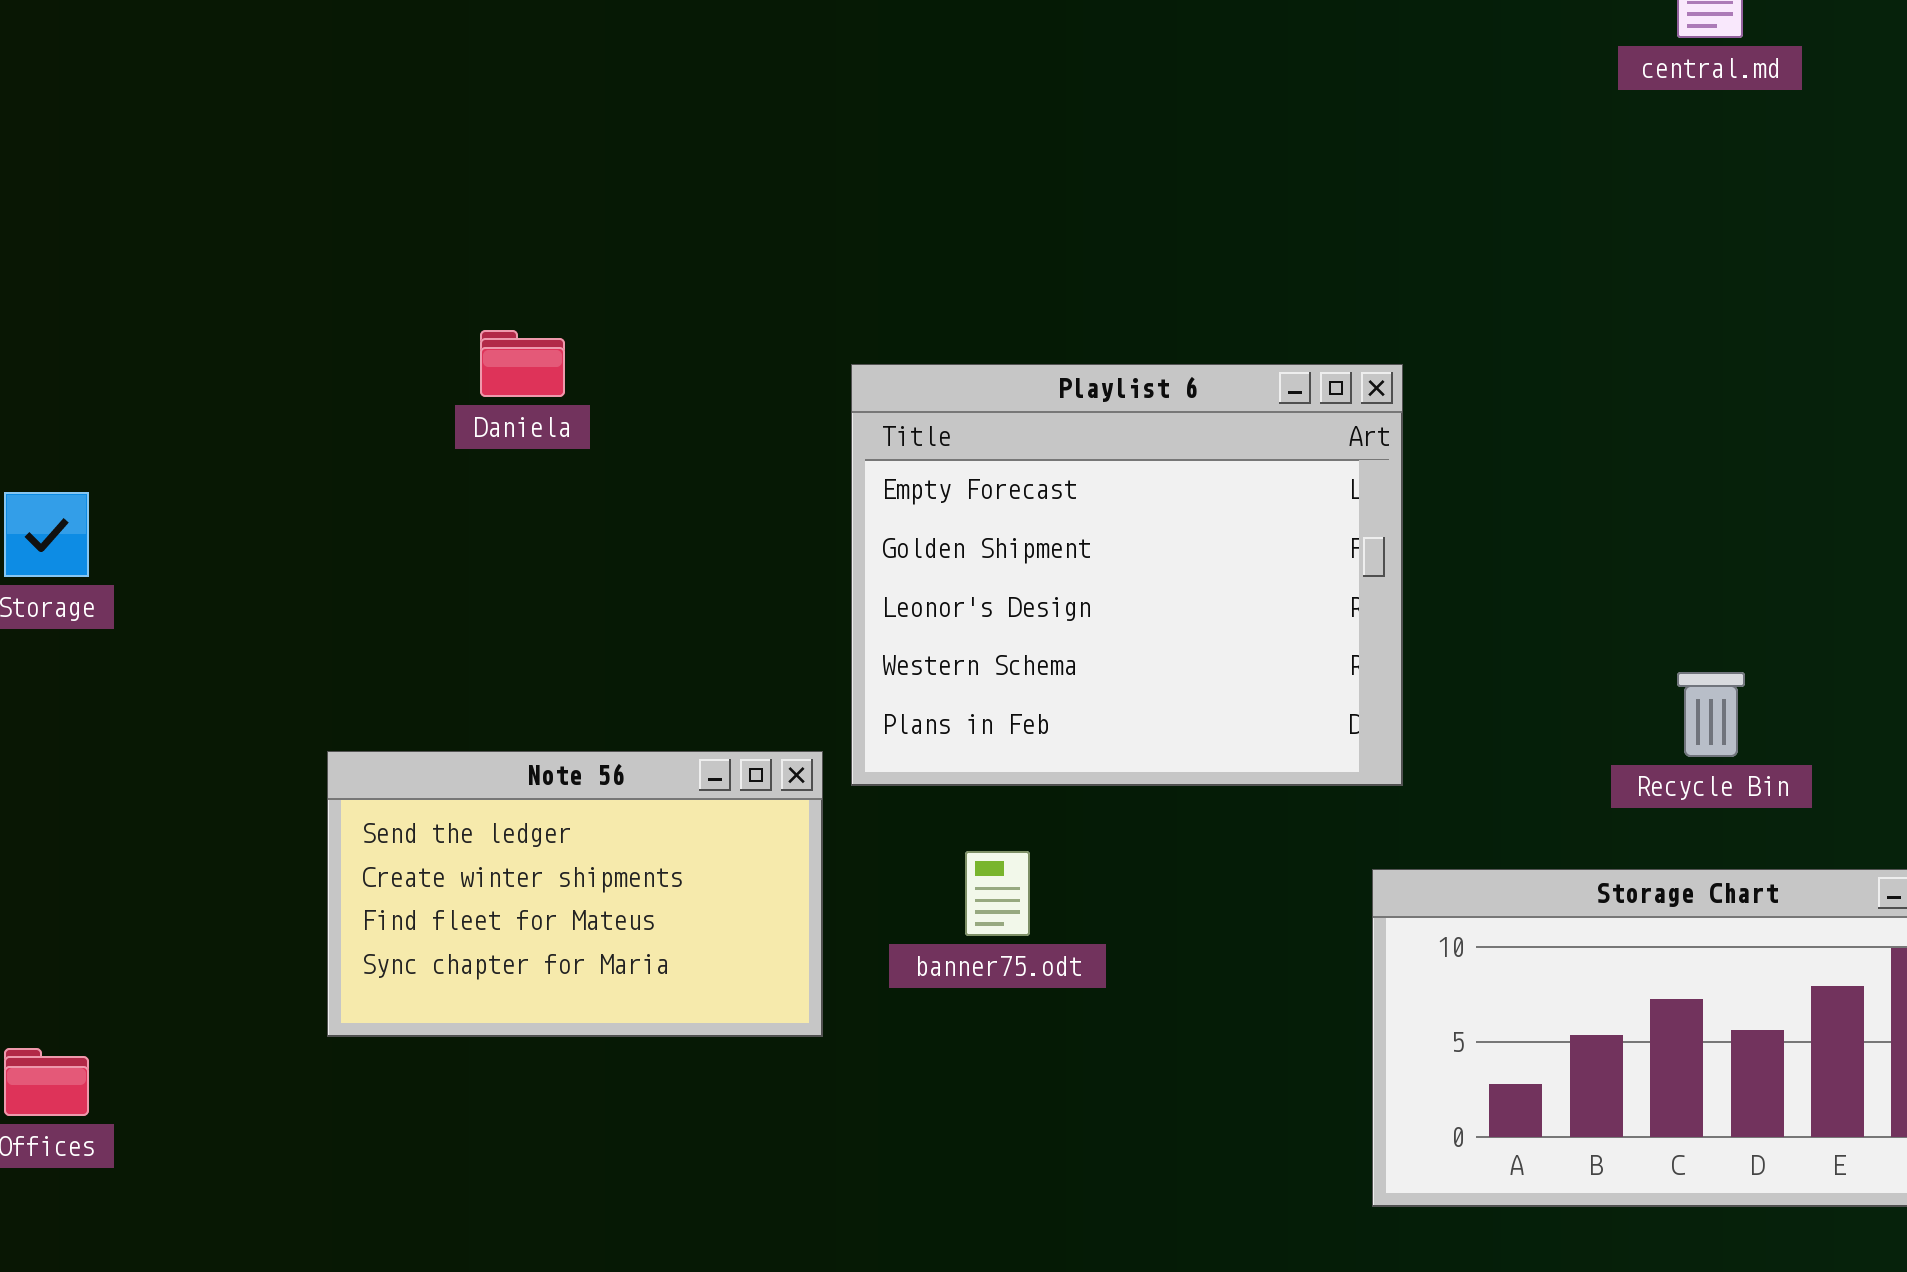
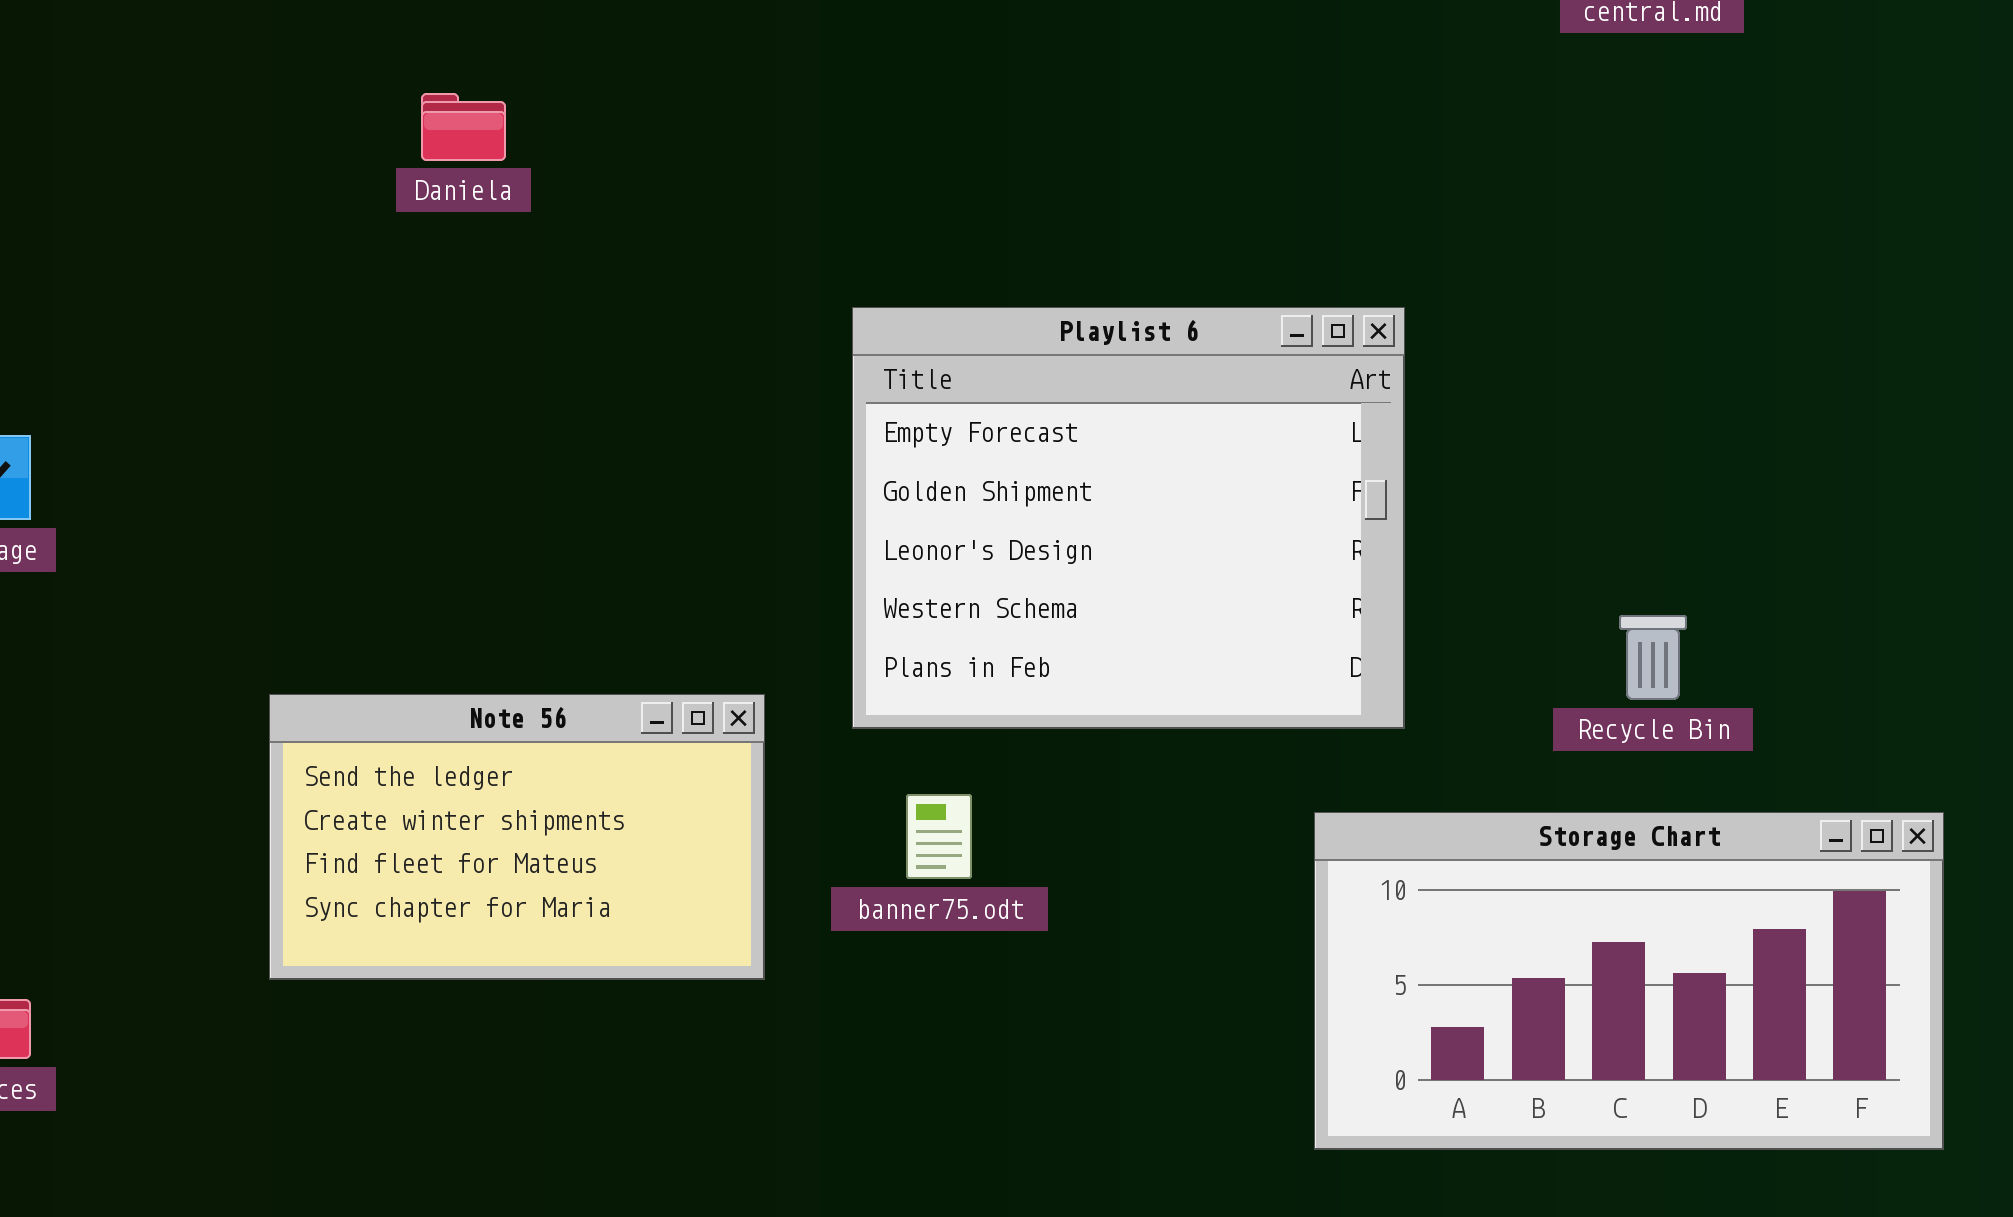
Daniela: [480,330,565,397] -> [421,93,506,161], moved
Playlist 6: [851,364,1403,786] -> [852,307,1405,729], moved

